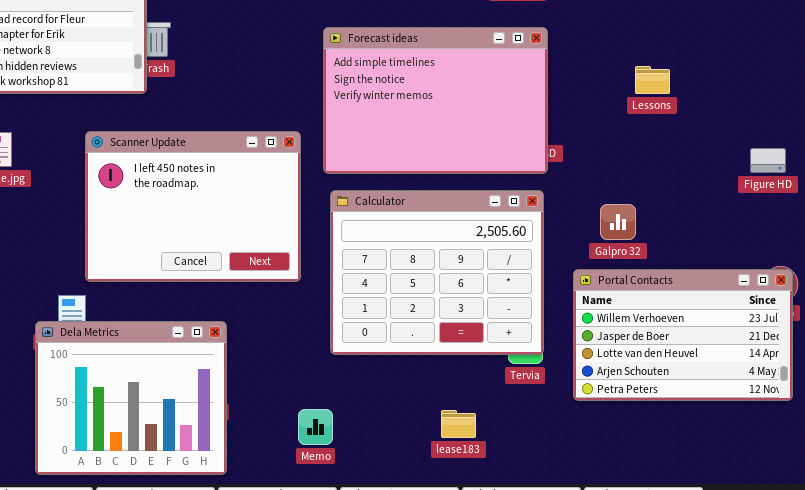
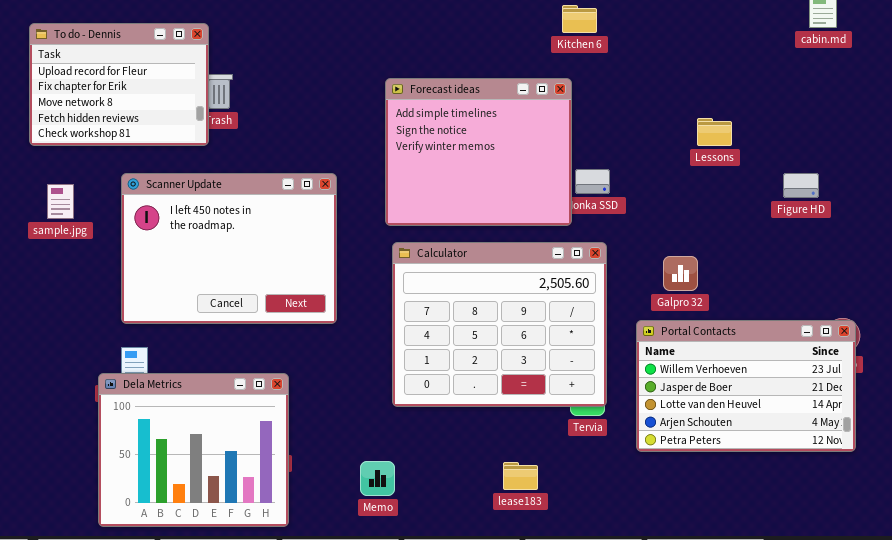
Forecast ideas: [323,27,548,174] -> [385,78,572,226], resized
Scanner Update: [85,131,301,282] -> [121,173,337,324], moved
Figure HD: [750,148,786,173] -> [783,173,819,198], moved

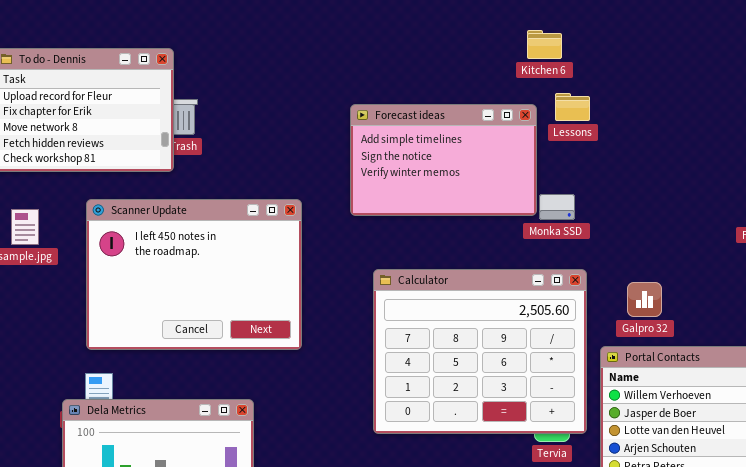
Forecast ideas: [385,78,572,226] -> [350,104,537,216], resized
Lessons: [697,118,732,146] -> [555,93,590,121], moved
Calculator: [392,242,607,407] -> [373,269,587,434], moved

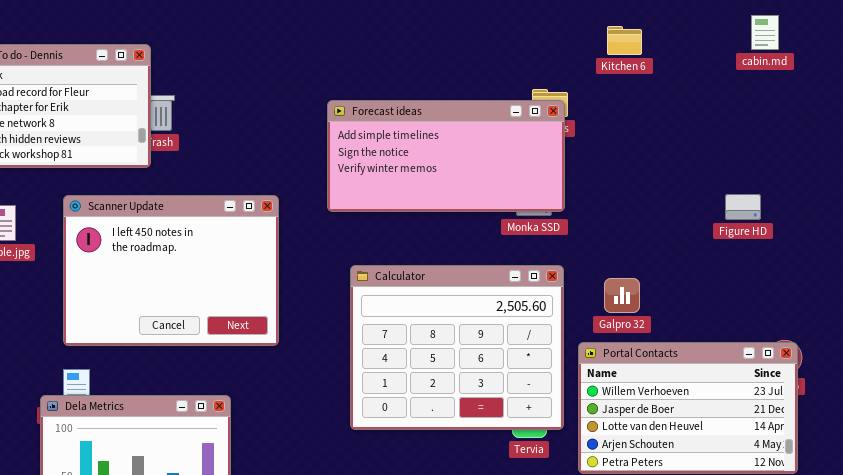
Kitchen 6: [527,30,562,59] -> [607,26,642,55], moved
Forecast ideas: [350,104,537,216] -> [327,100,565,212], resized

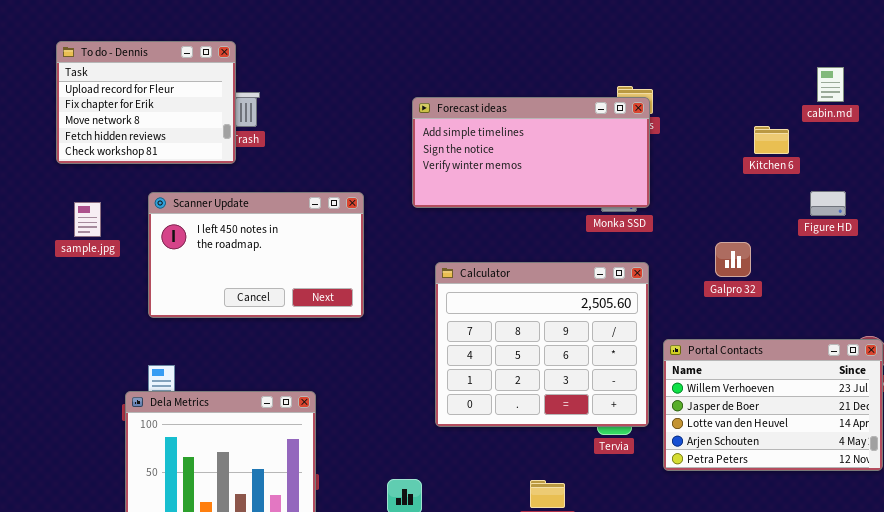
cabin.md: [751,15,779,50] -> [817,67,844,102], moved
Kitchen 6: [607,26,642,55] -> [754,126,789,154], moved
Scanner Update: [63,195,279,346] -> [148,192,364,318], resized
Galpro 32: [604,278,640,313] -> [715,242,751,277], moved

